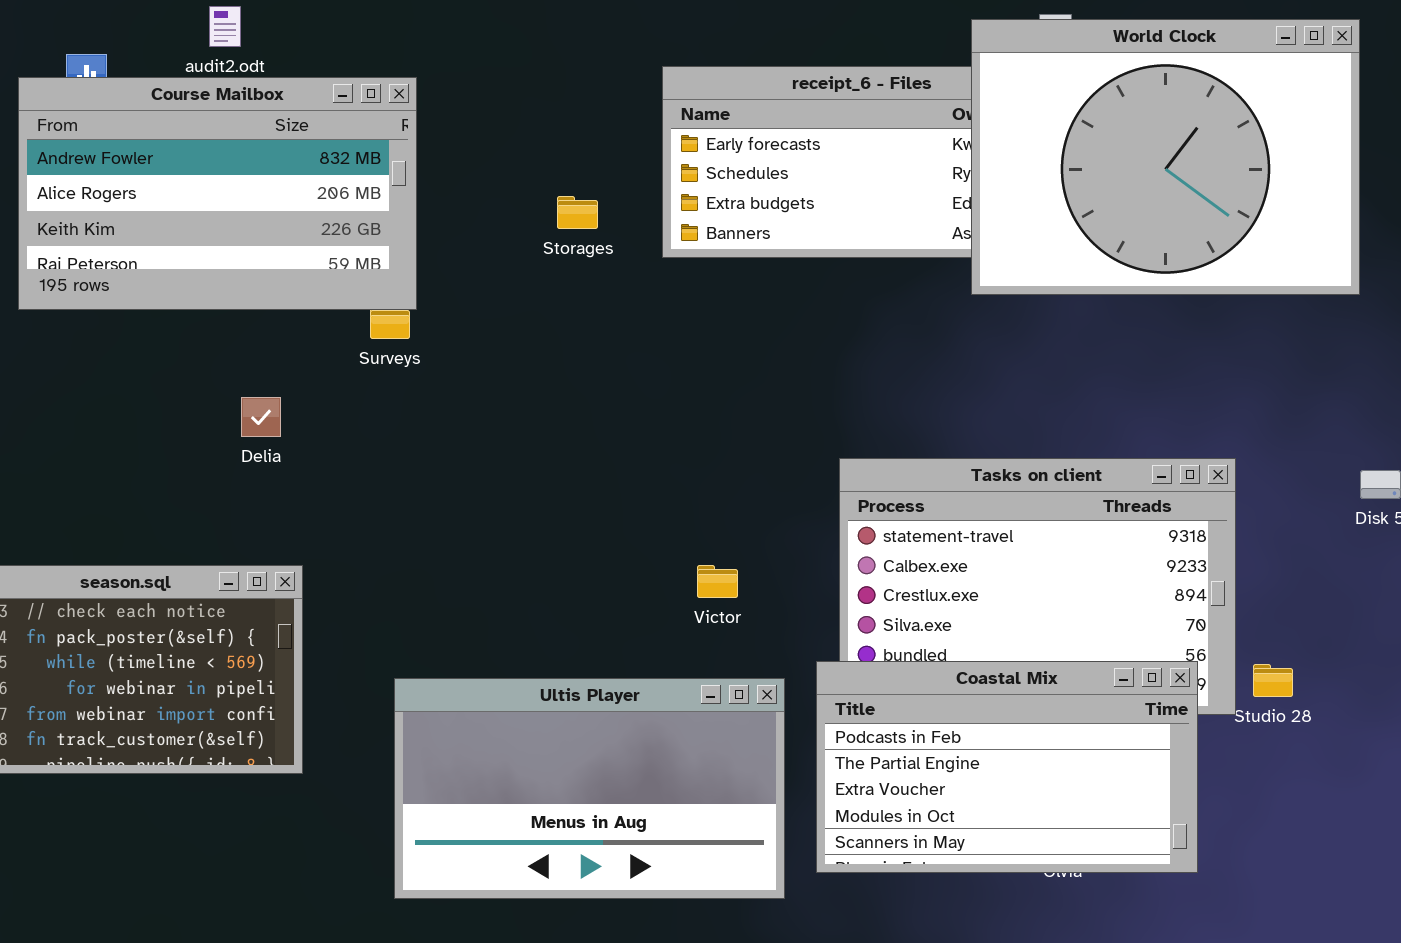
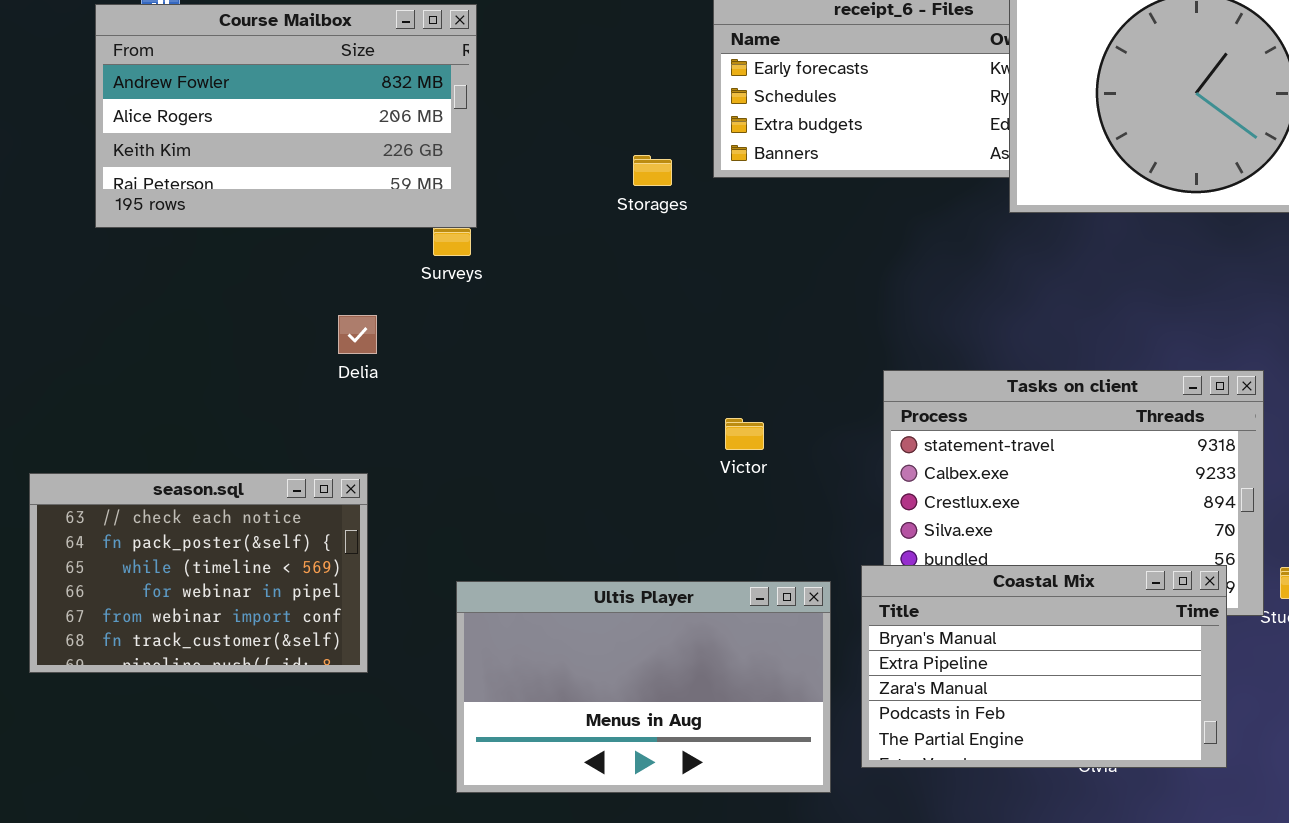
Storages: [557,196,598,229] -> [633,155,672,186], moved
Delia: [241,397,281,437] -> [338,315,377,354], moved
Victor: [697,565,738,598] -> [725,418,764,450], moved
Coastal Mix: [816,661,1198,873] -> [861,565,1227,768], scrolled up 3 rows

